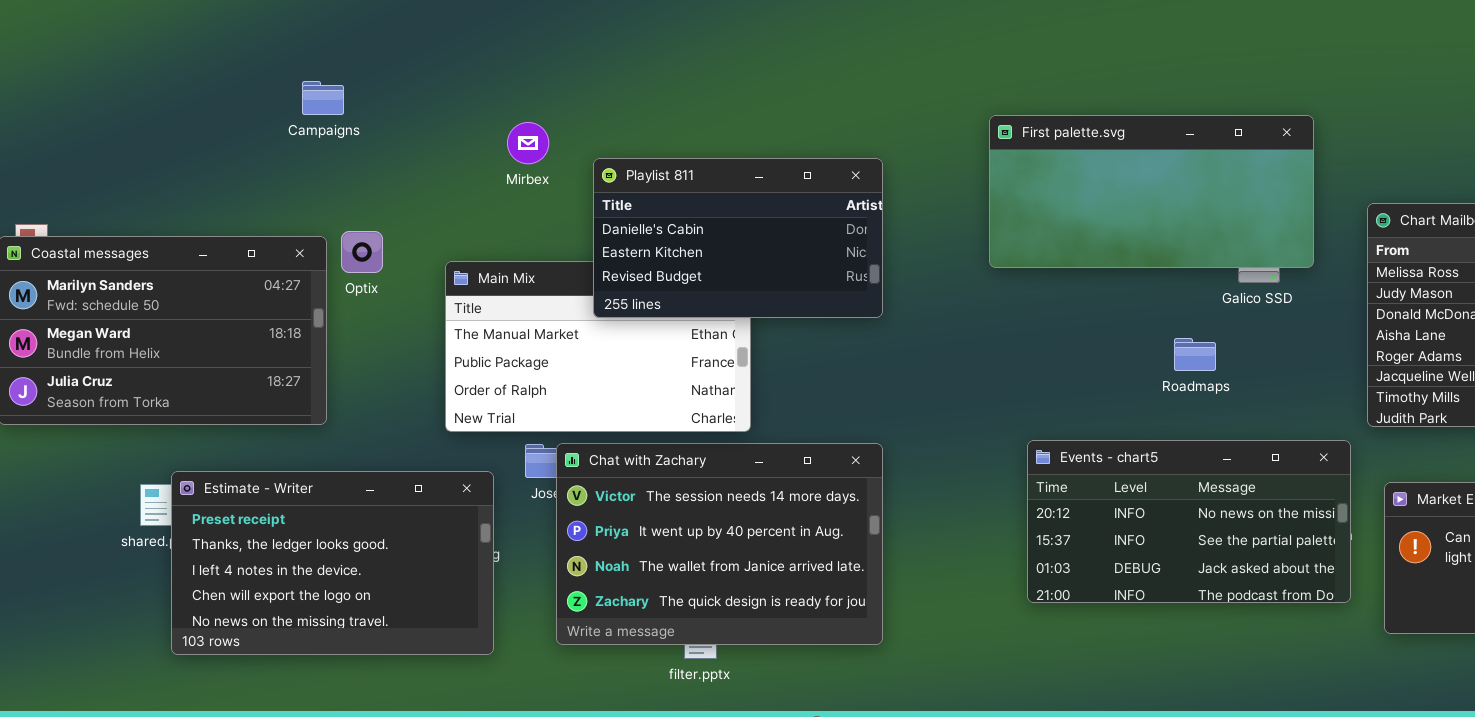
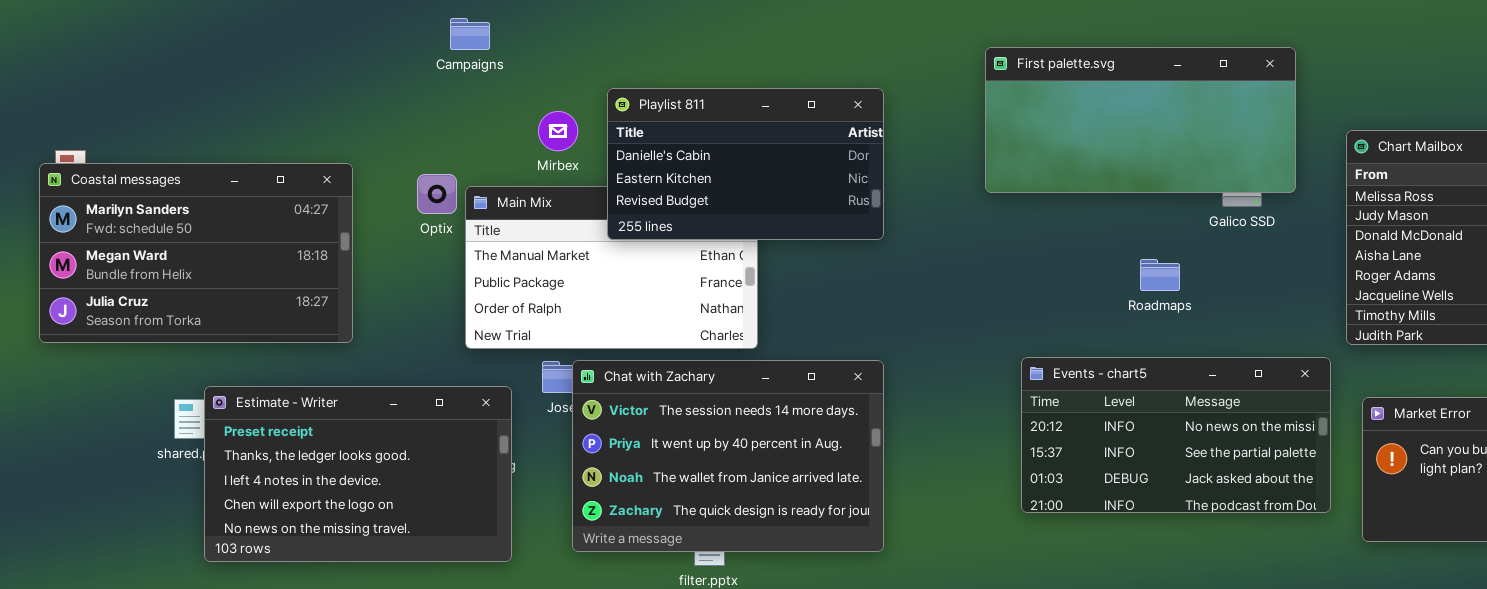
Campaigns: [302,81,344,115] -> [450,18,490,50], moved
Mirbex: [507,122,549,164] -> [538,111,578,151], moved
Optix: [341,231,383,273] -> [417,174,457,214], moved
Roadmaps: [1174,338,1216,371] -> [1140,259,1180,291], moved

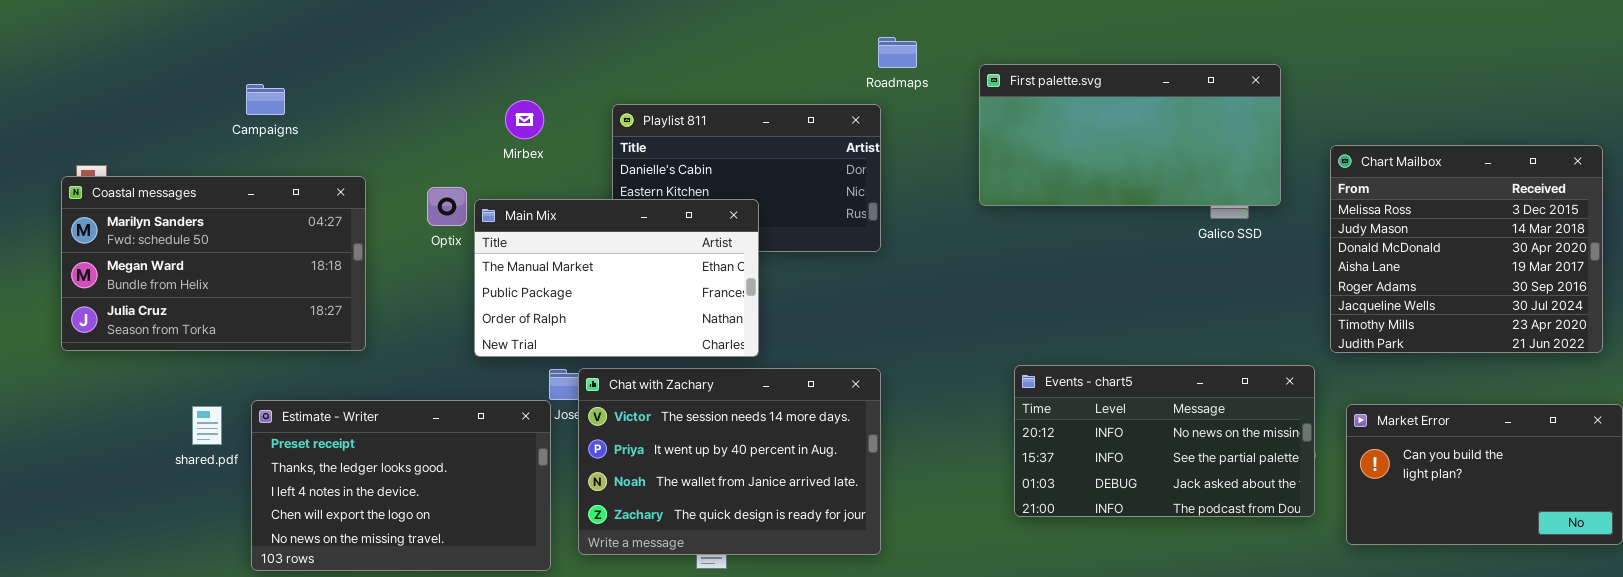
Campaigns: [450,18,490,50] -> [246,84,285,115], moved
Mirbex: [538,111,578,151] -> [505,100,544,139], moved
Main Mix: [465,186,758,349] -> [474,199,759,357], raised
Roadmaps: [1140,259,1180,291] -> [878,37,917,68], moved
Estimate - Writer: [204,386,512,562] -> [251,400,551,571], moved

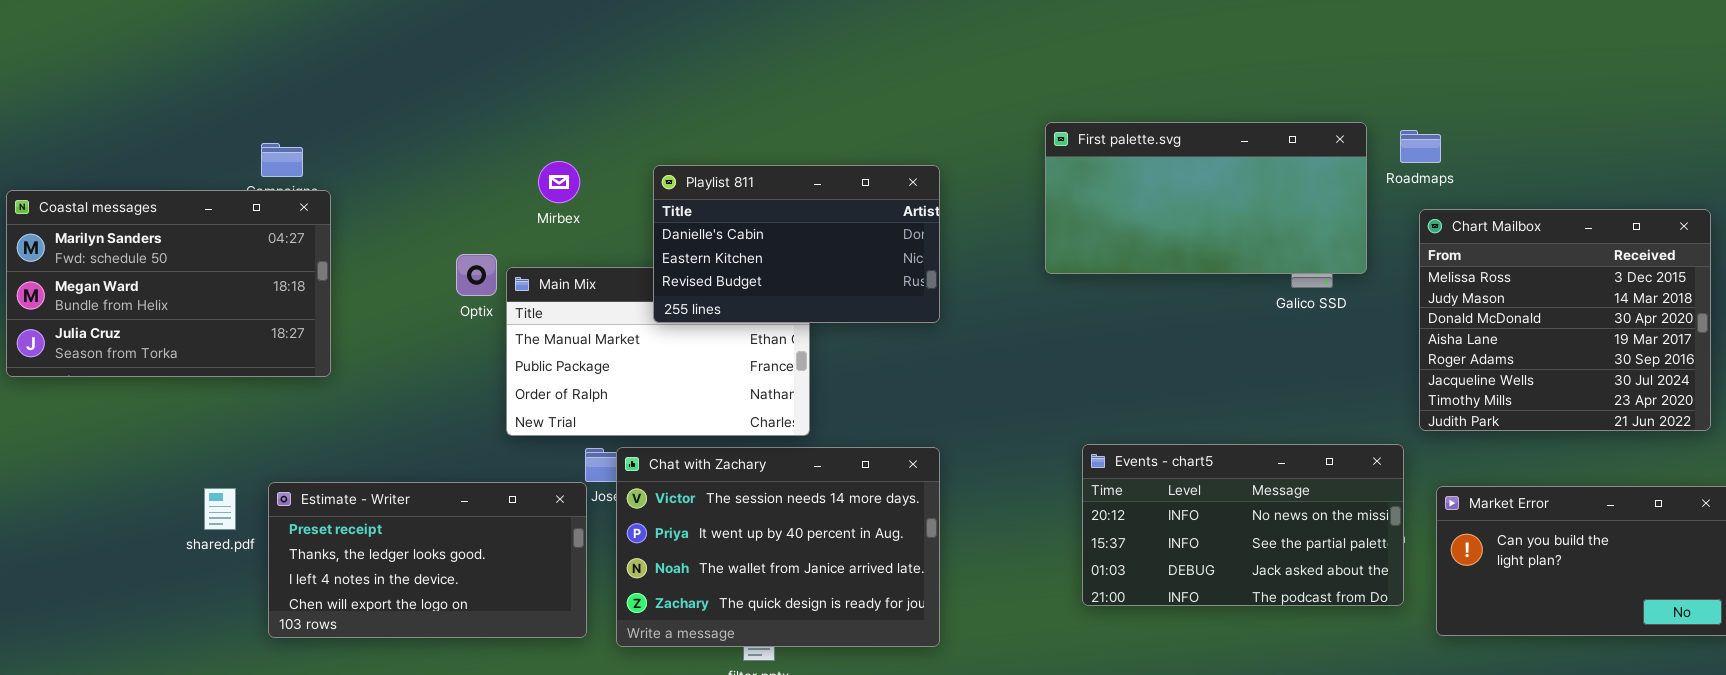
Roadmaps: [878,37,917,68] -> [1400,130,1441,163], moved
Playlist 811: [612,104,881,252] -> [653,165,940,323], raised
Coastal messages: [61,176,366,351] -> [6,190,331,377], moved
Estimate - Writer: [251,400,551,571] -> [268,482,587,638], resized

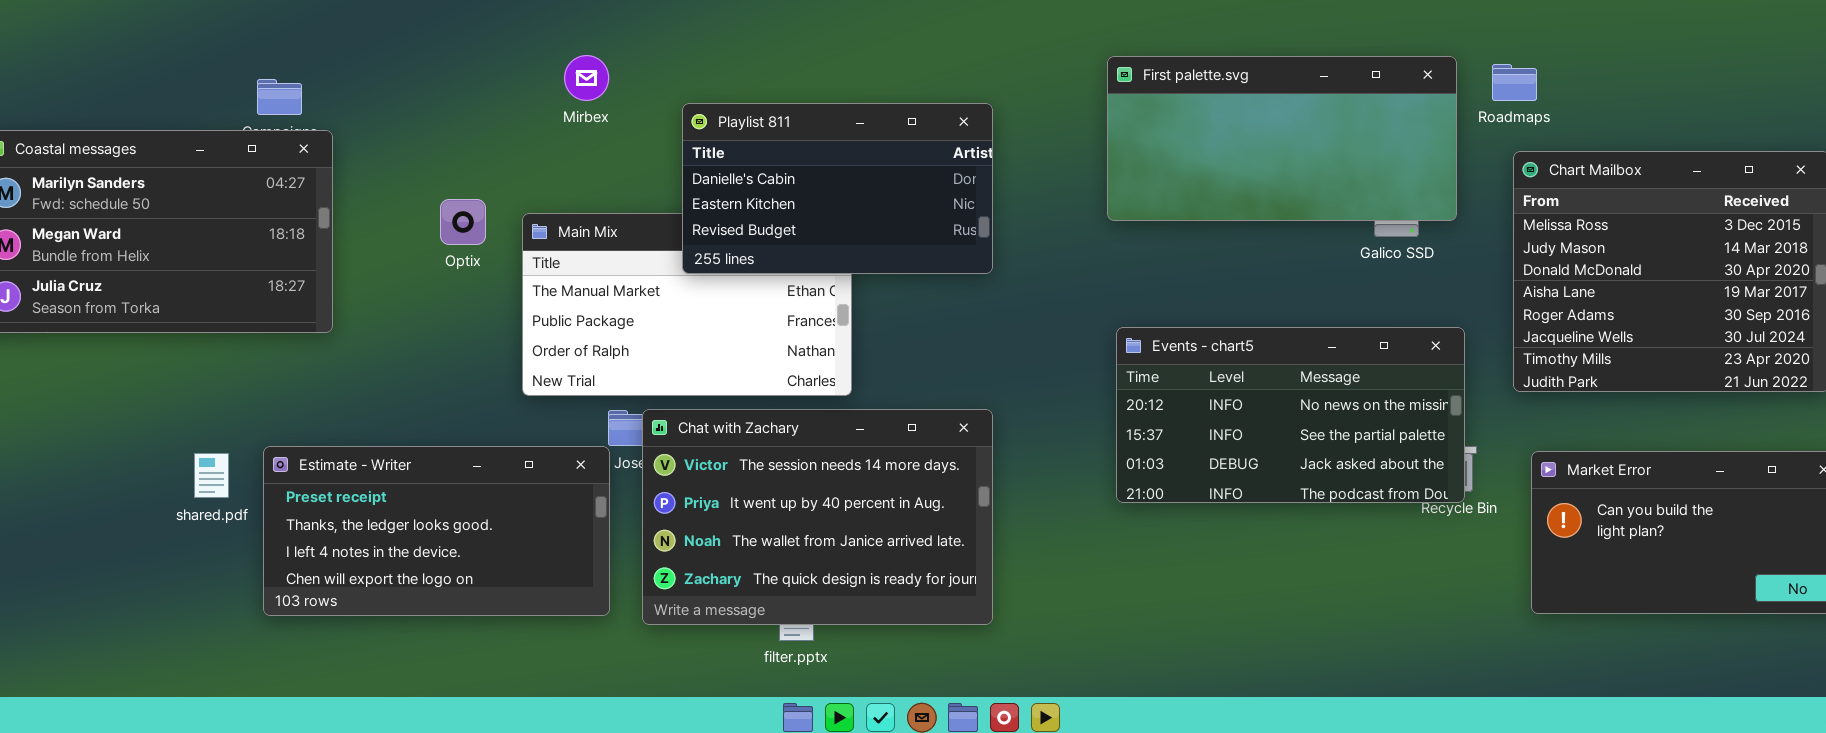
Mirbex: [538,161,580,203] -> [564,55,609,101], moved
Optix: [456,254,497,296] -> [440,199,486,245], moved
Events - chart5: [1082,444,1404,606] -> [1116,327,1465,503], moved

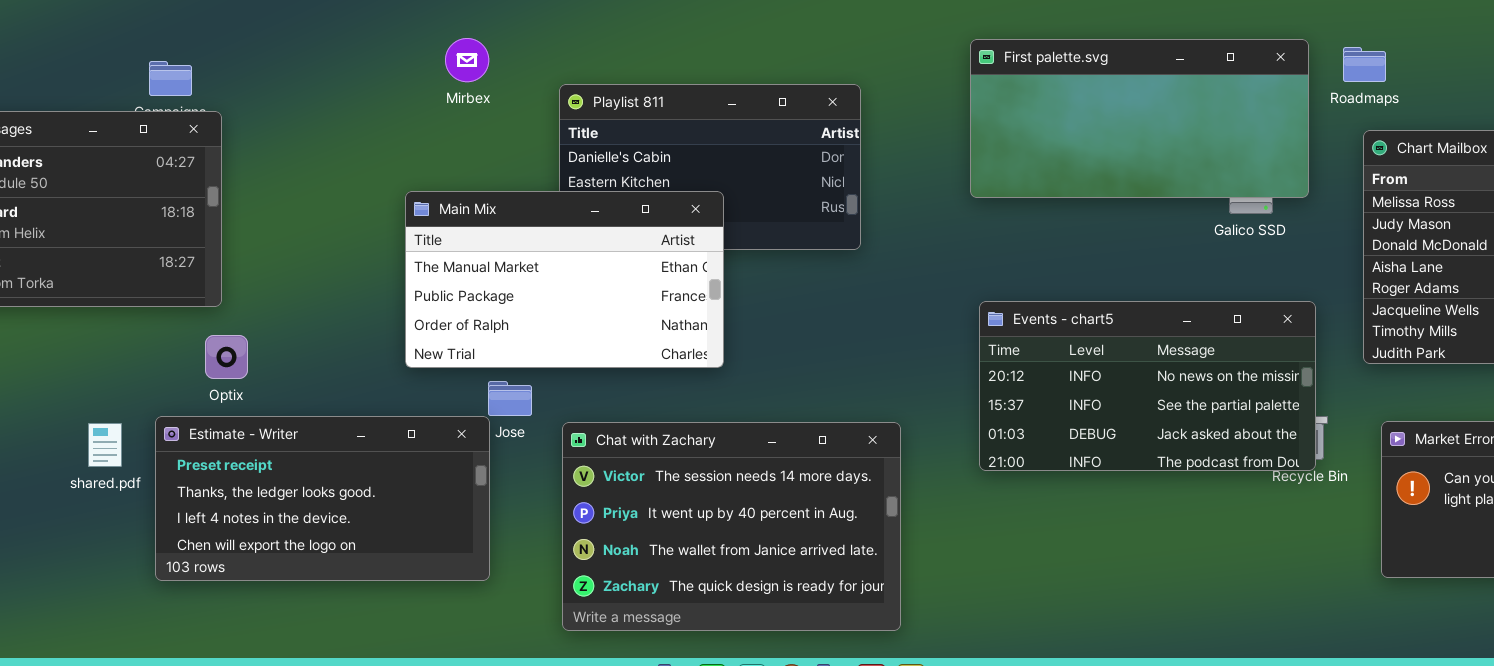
Optix: [440,199,486,245] -> [205,335,248,379], moved
Main Mix: [522,213,852,396] -> [405,191,724,368], raised
Chat with Zachary: [642,409,993,625] -> [562,422,901,631], moved

